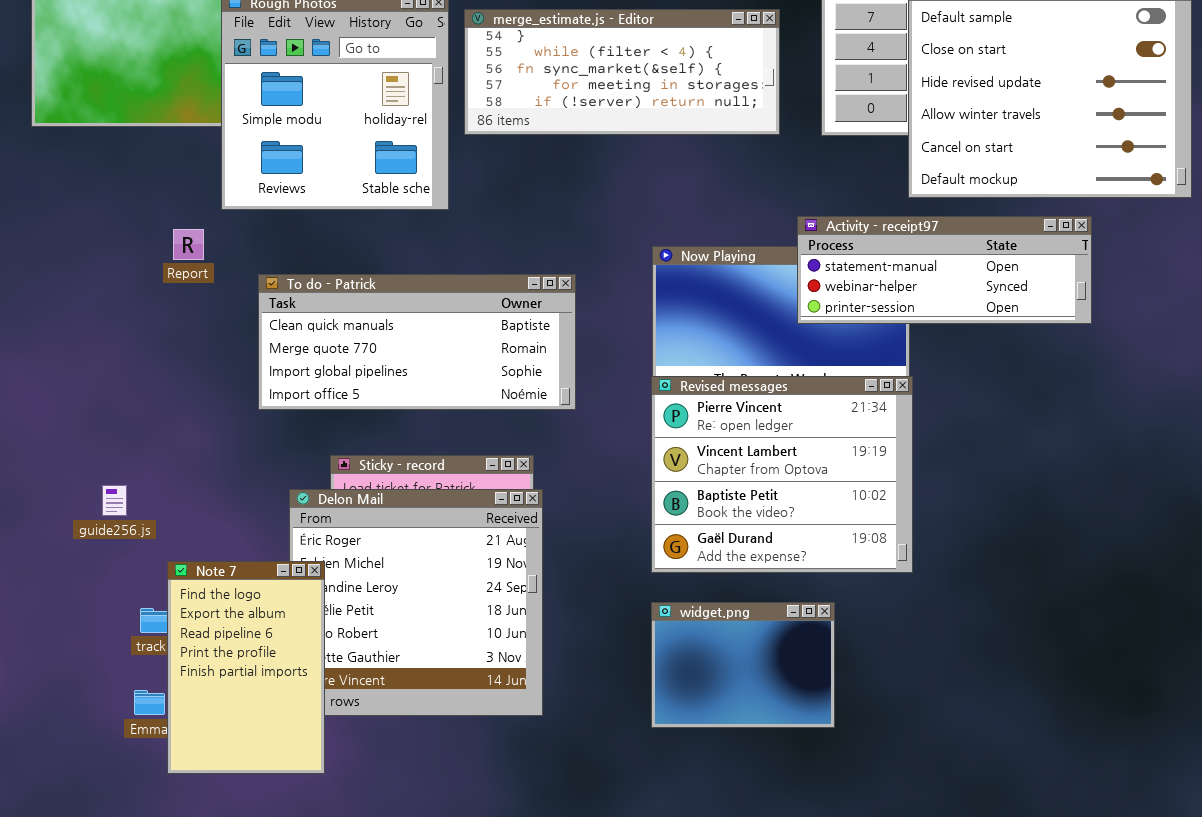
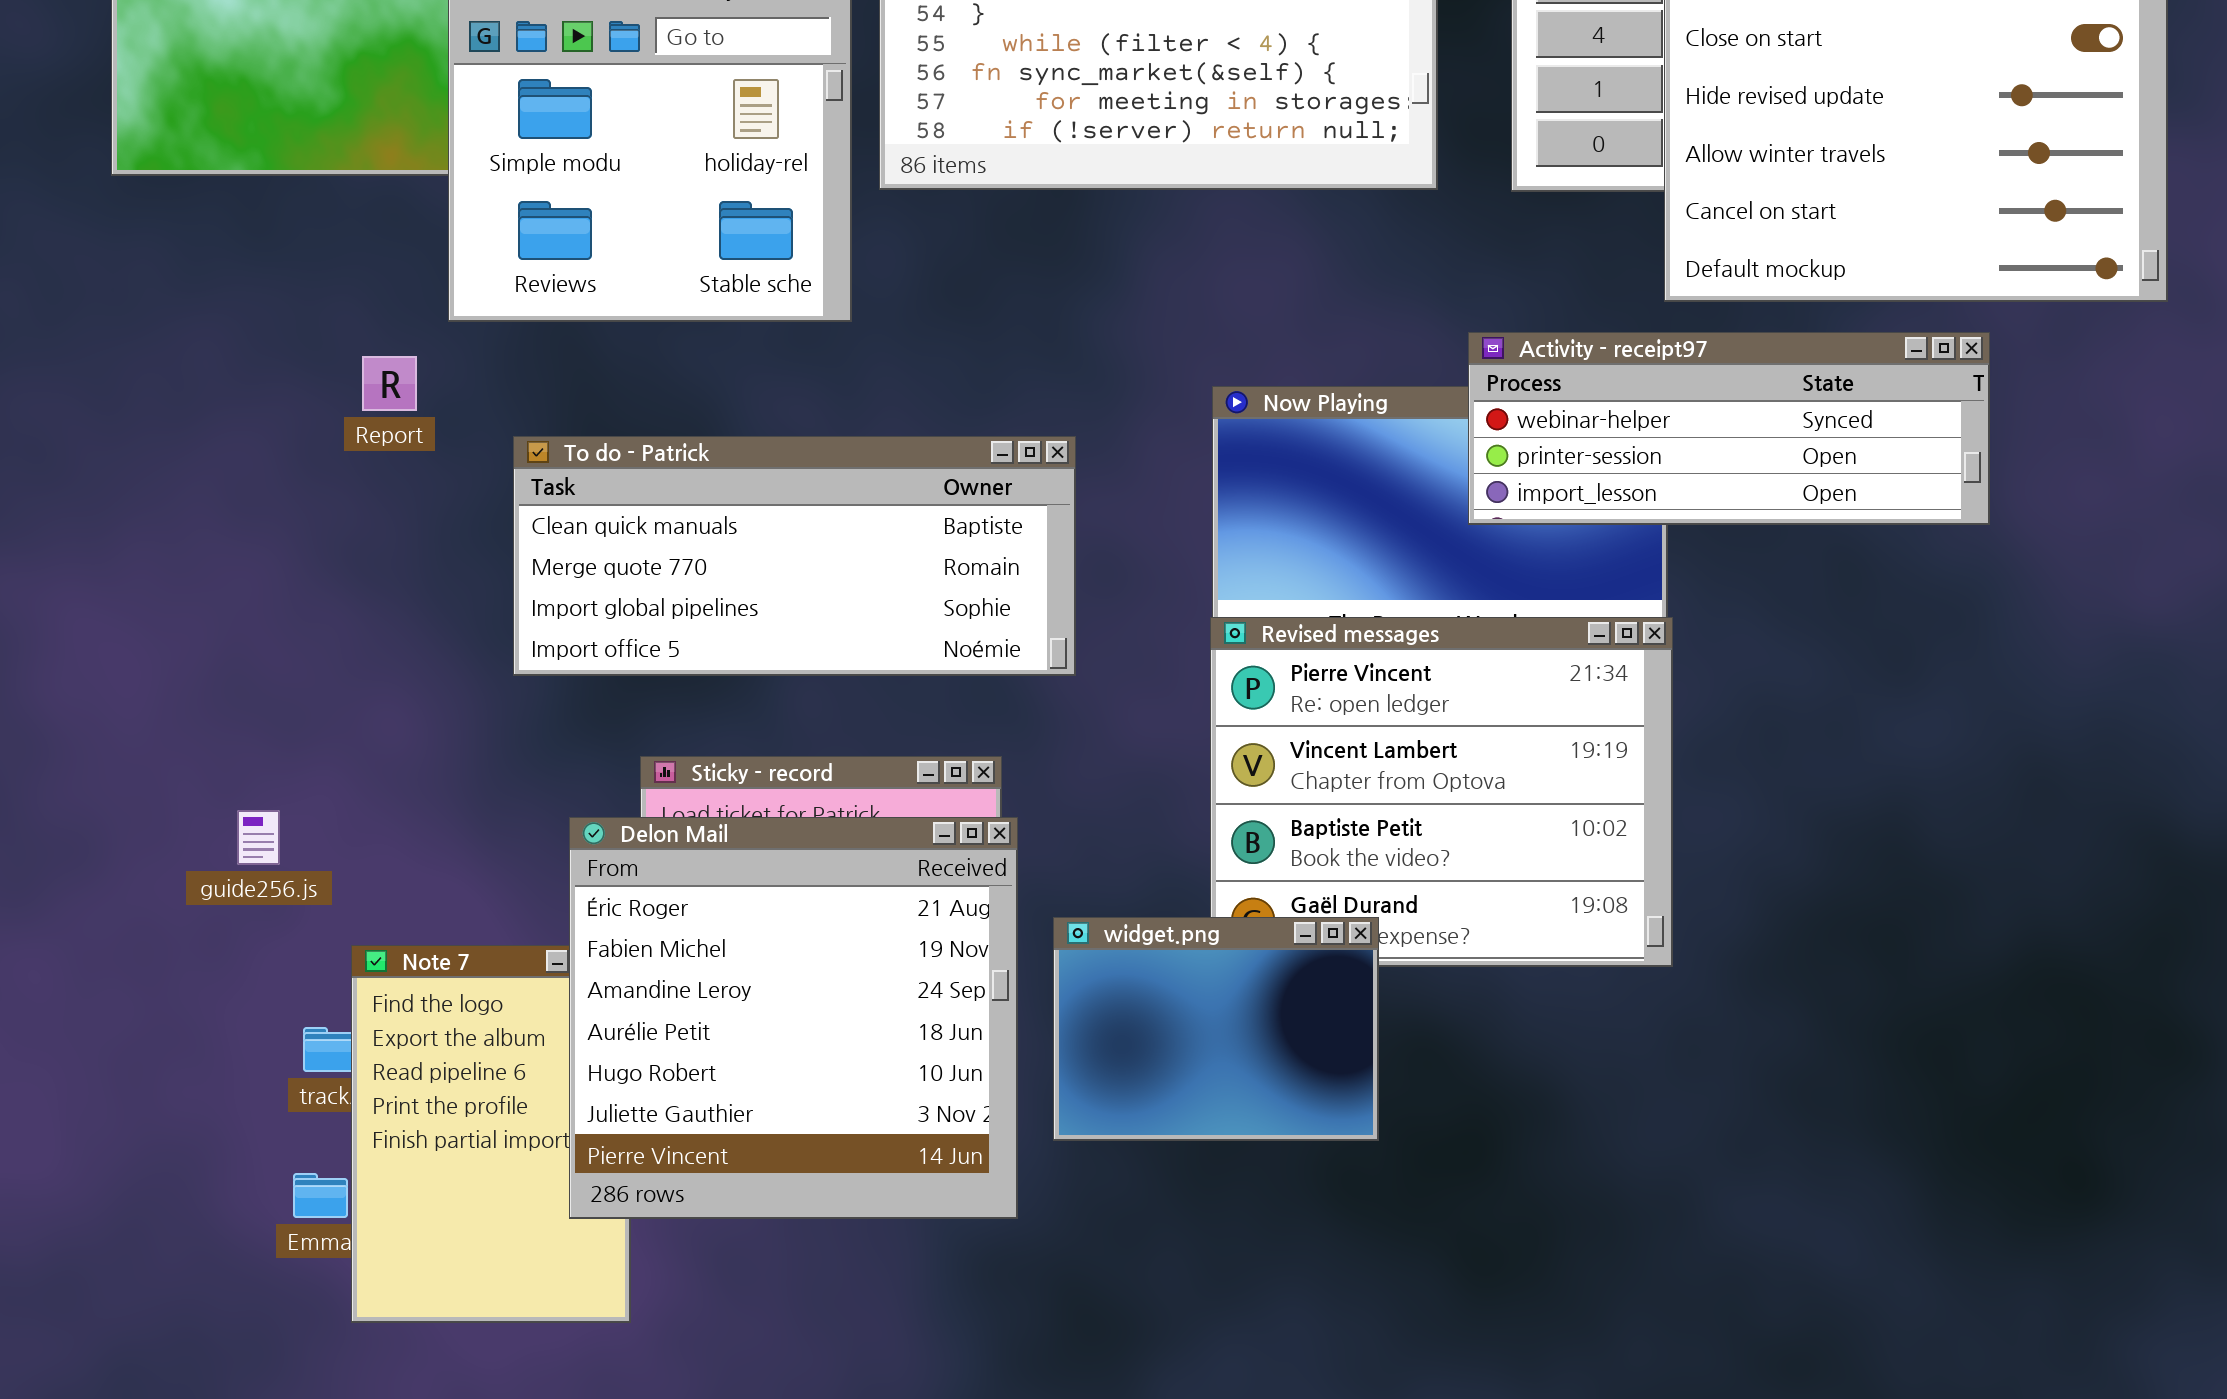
Activity - receipt97: [797,216,1092,324] -> [1468,332,1990,525], scrolled down 1 row
Delon Mail: [289,489,543,716] -> [569,817,1018,1219], raised
widget.png: [651,602,835,728] -> [1053,917,1379,1141], moved

